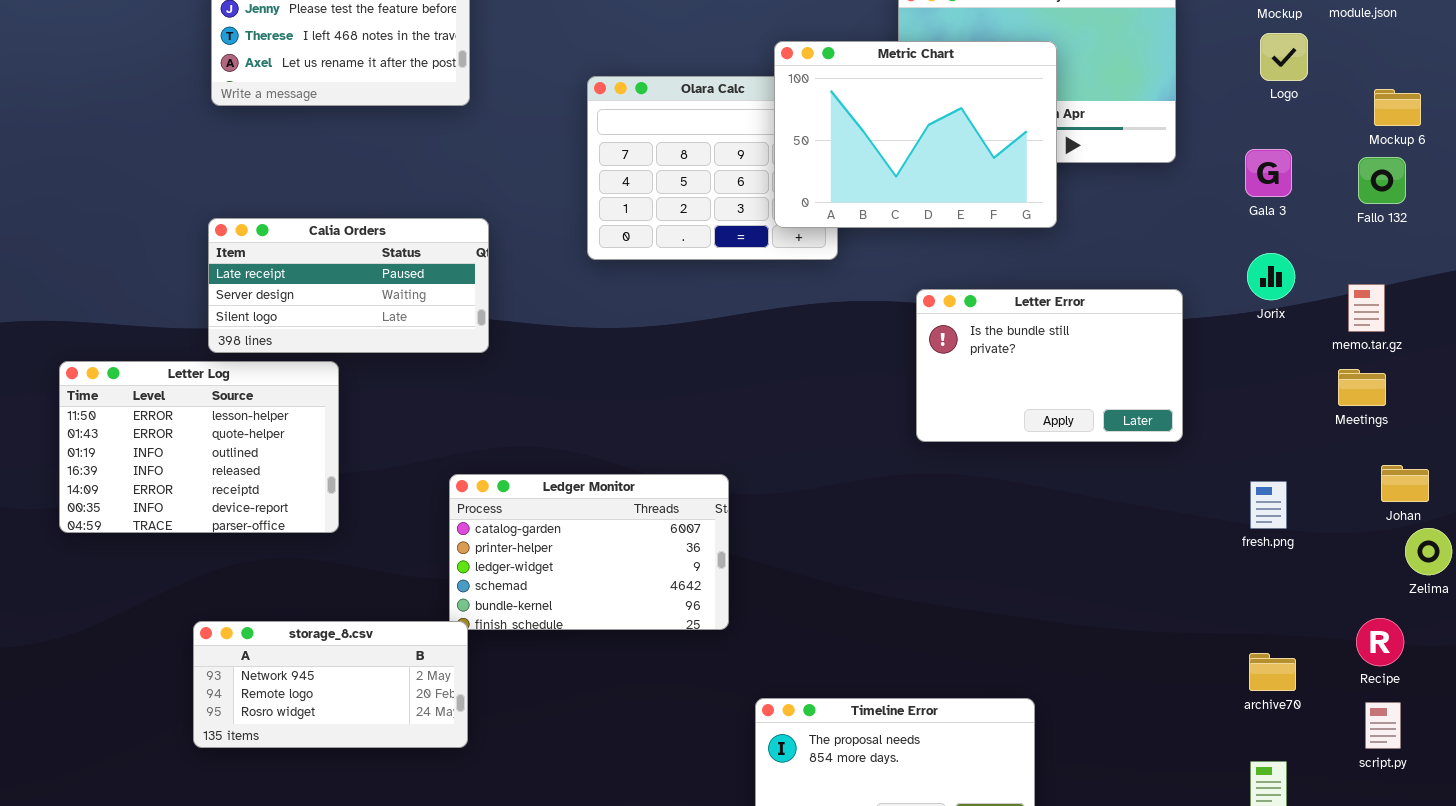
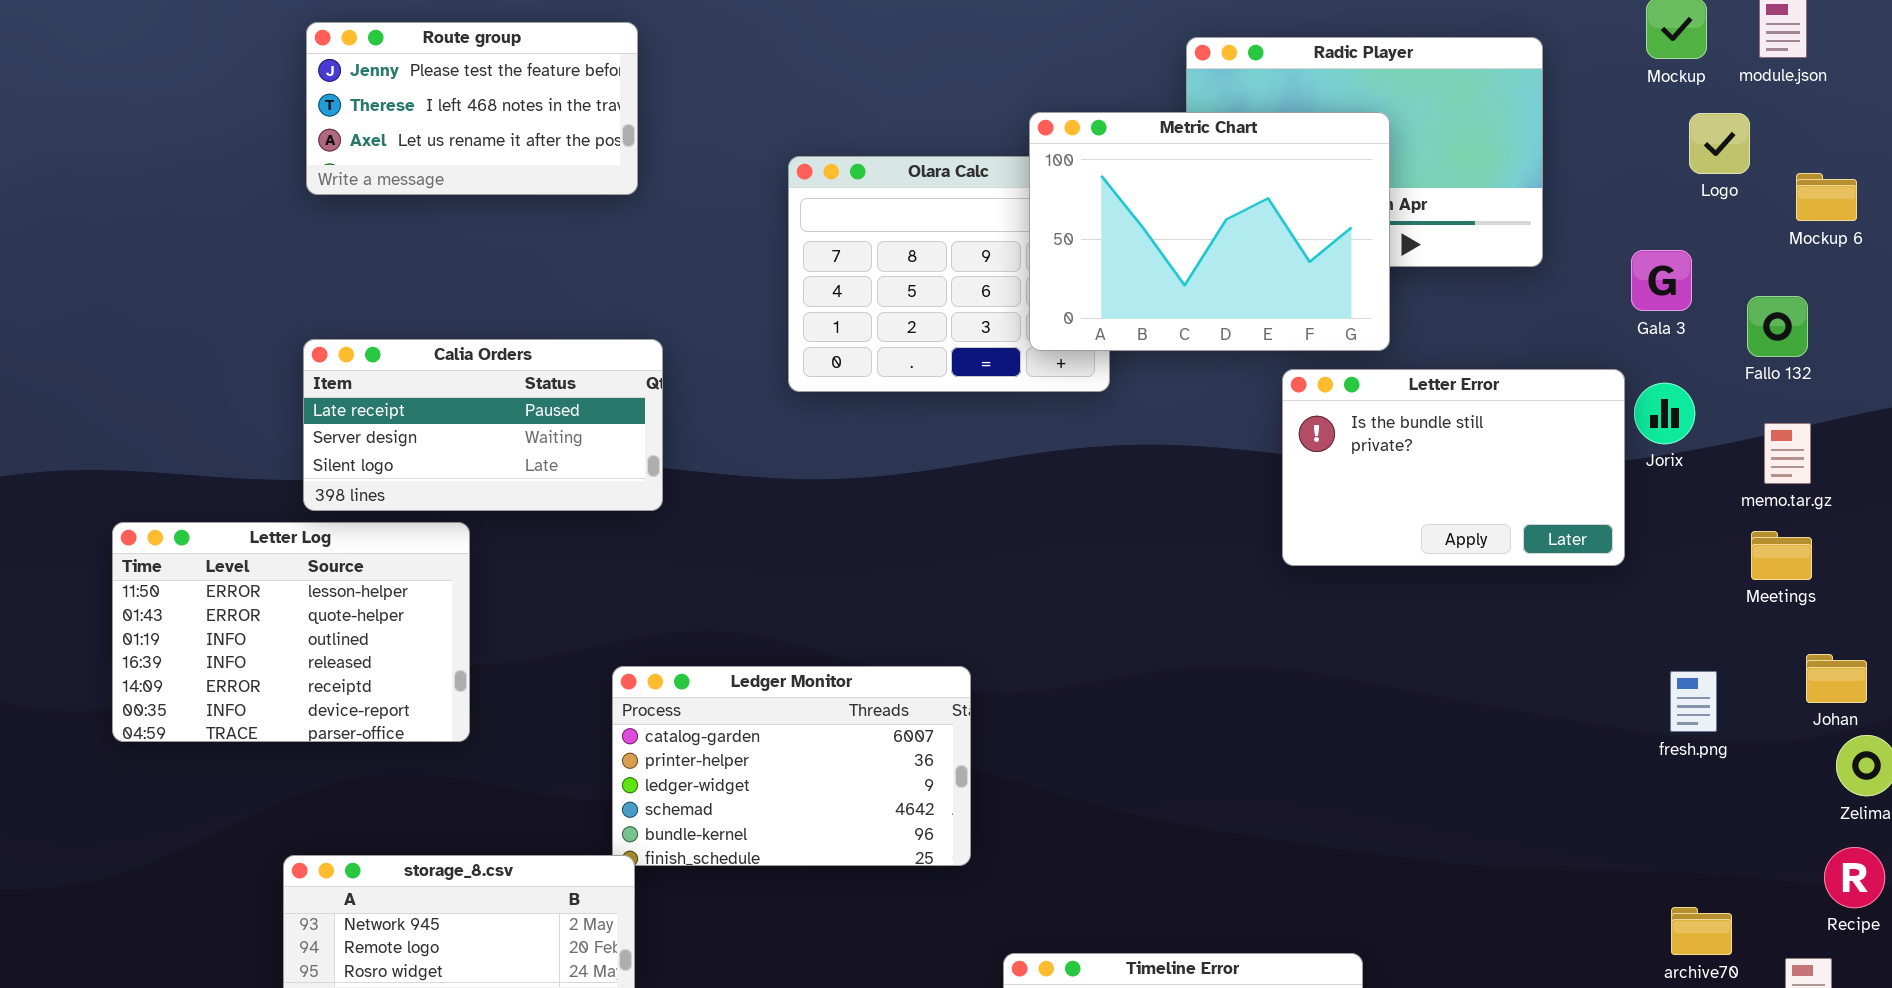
Logo: [1260,33,1308,81] -> [1689,113,1750,174], moved
Fallo 132: [1358,157,1406,204] -> [1747,296,1808,357], moved
Letter Error: [916,289,1183,442] -> [1282,369,1625,566], moved
fresh.png: [1250,481,1287,529] -> [1670,671,1717,732], moved
Recipe: [1356,618,1404,666] -> [1824,847,1885,908], moved
archive70: [1249,653,1296,691] -> [1671,907,1732,955], moved

